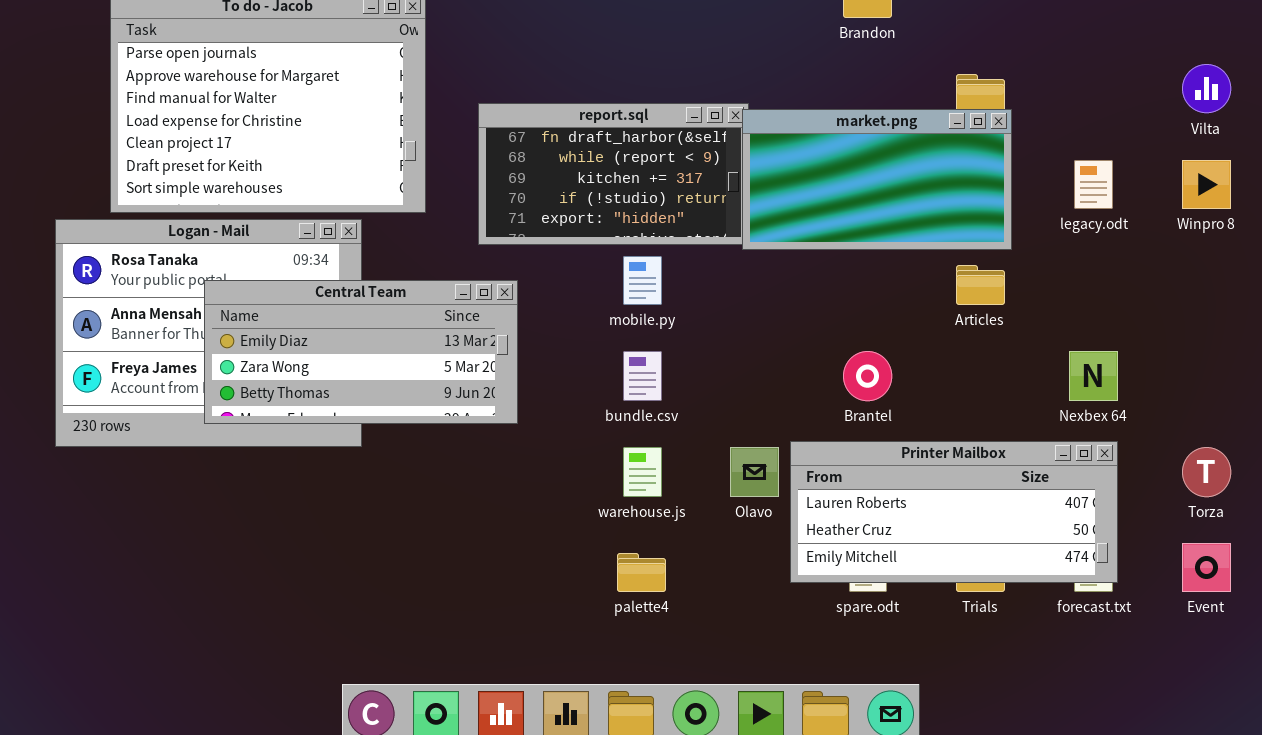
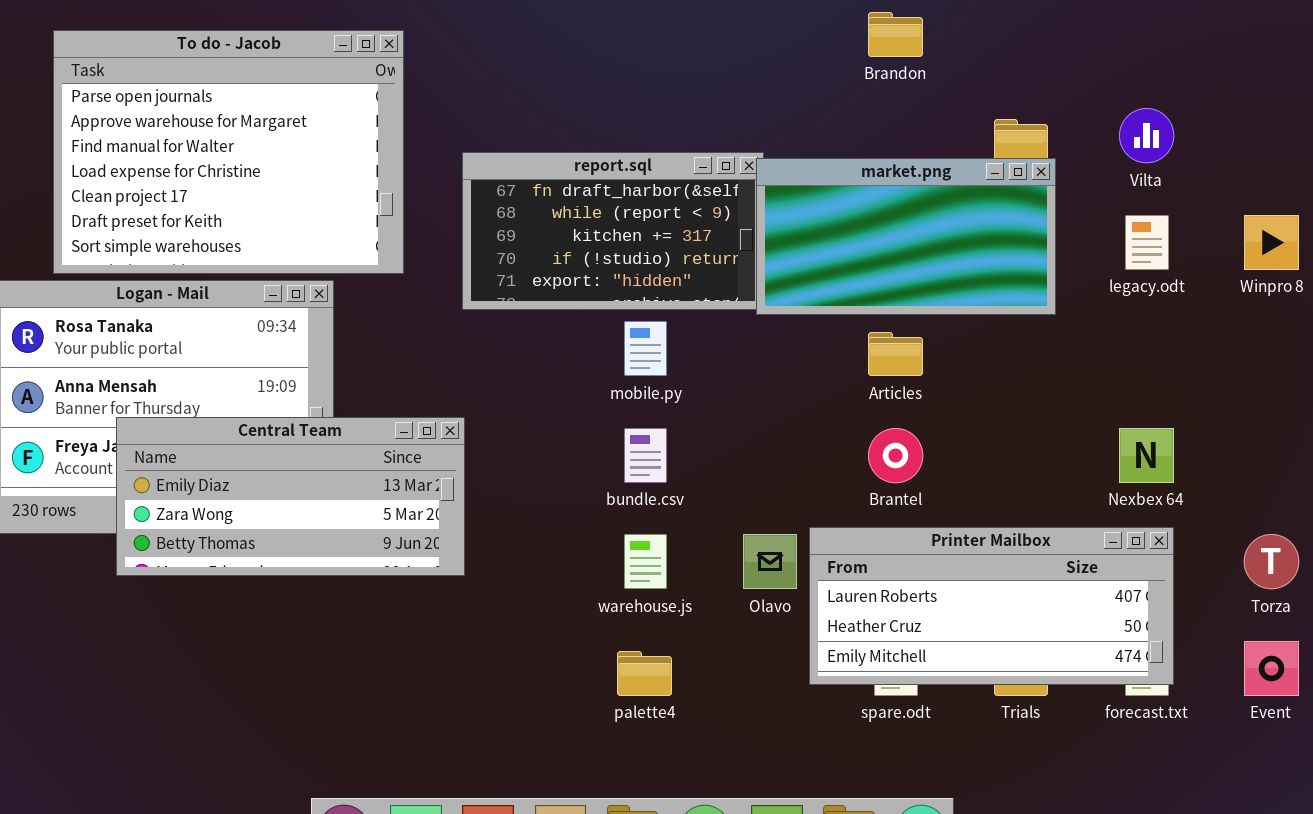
Vilta: [1182,64,1231,113] -> [1119,108,1174,163], moved
Articles: [956,265,1005,305] -> [868,332,923,376], moved
Central Team: [204,280,518,424] -> [116,417,465,576], moved

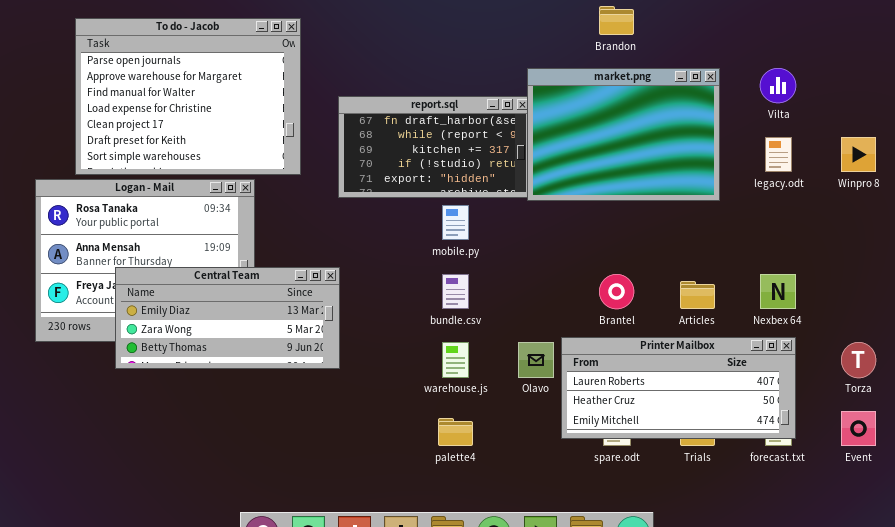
market.png: [756,158,1056,315] -> [527,68,720,201], resized
Articles: [868,332,923,376] -> [680,281,715,309], moved

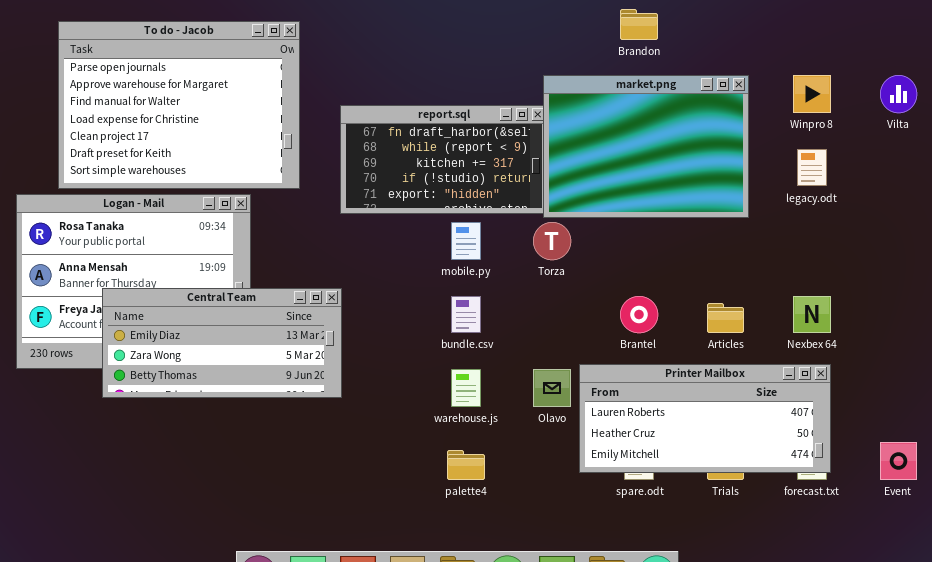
Vilta: [760,68,796,103] -> [880,75,917,113], moved
Winpro 8: [841,137,876,172] -> [793,75,831,113], moved
Torza: [841,342,876,378] -> [533,222,571,260], moved

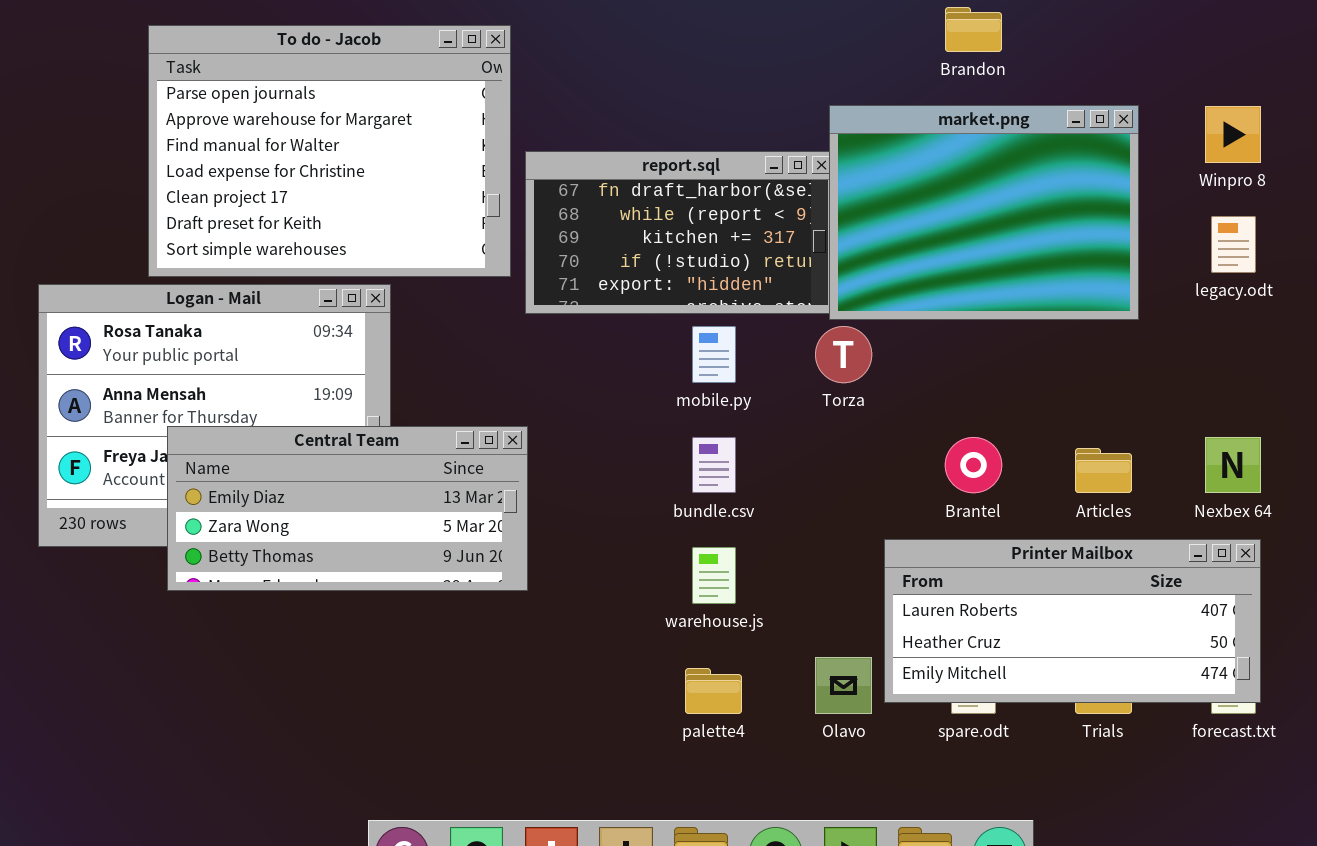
To do - Jacob: [58,21,300,189] -> [148,25,511,277], moved
Olavo: [533,369,571,407] -> [815,657,872,714], moved

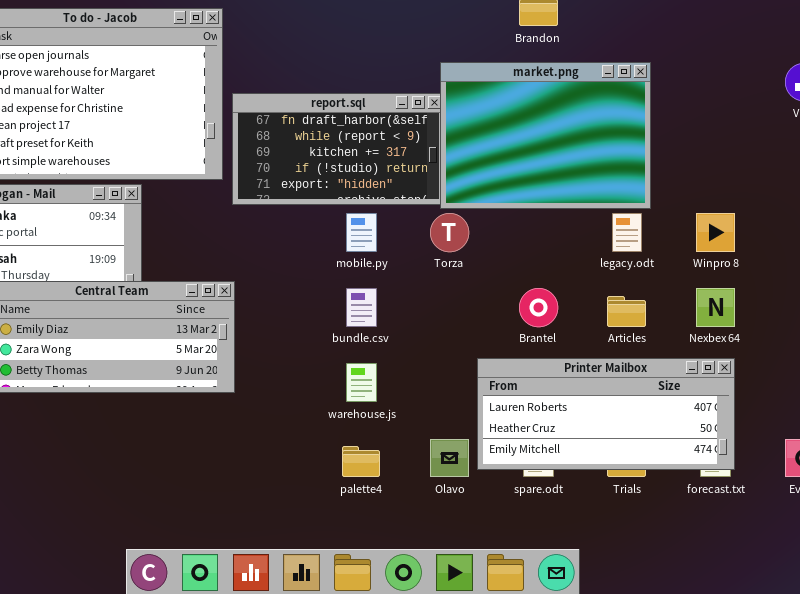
Winpro 8: [1205,106,1261,163] -> [696,213,735,252], moved
legacy.odt: [1211,216,1256,273] -> [612,213,642,252], moved

